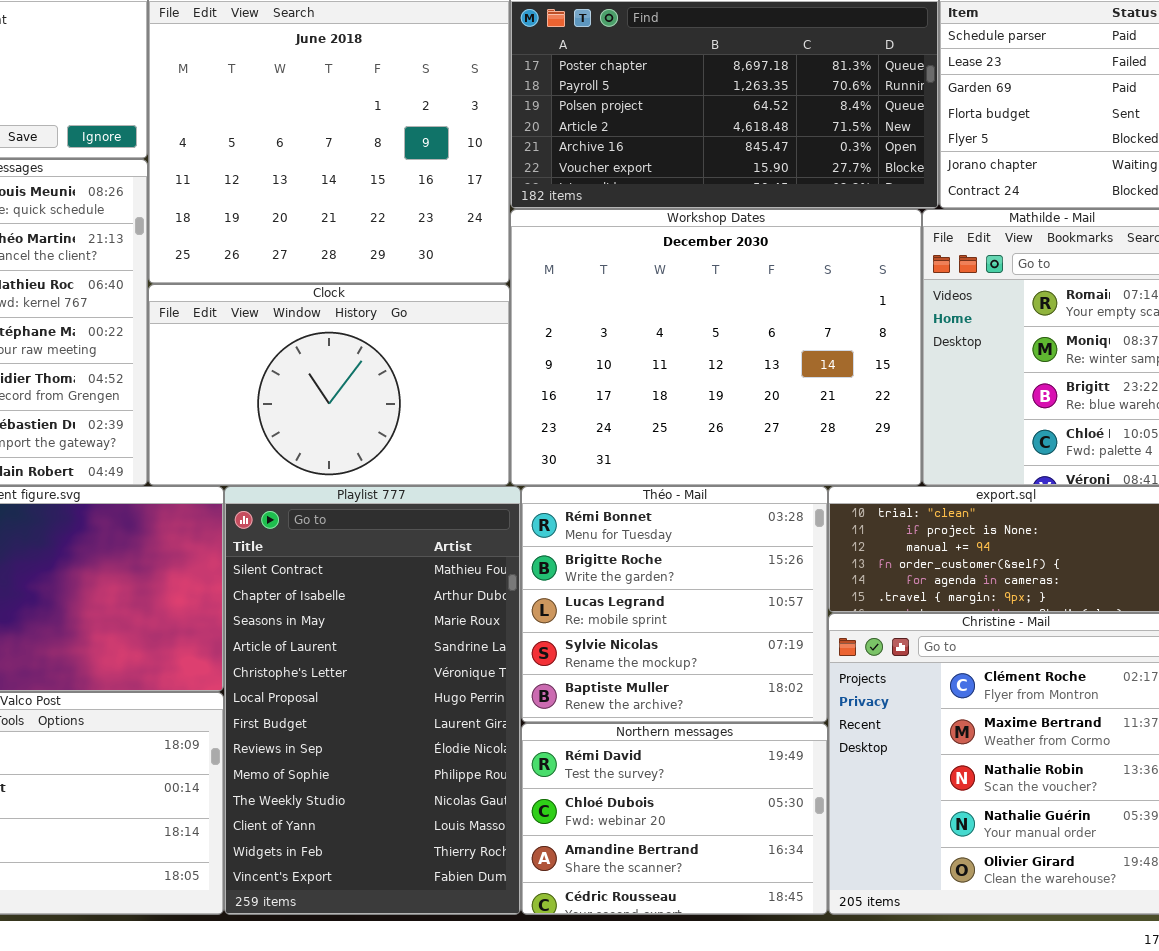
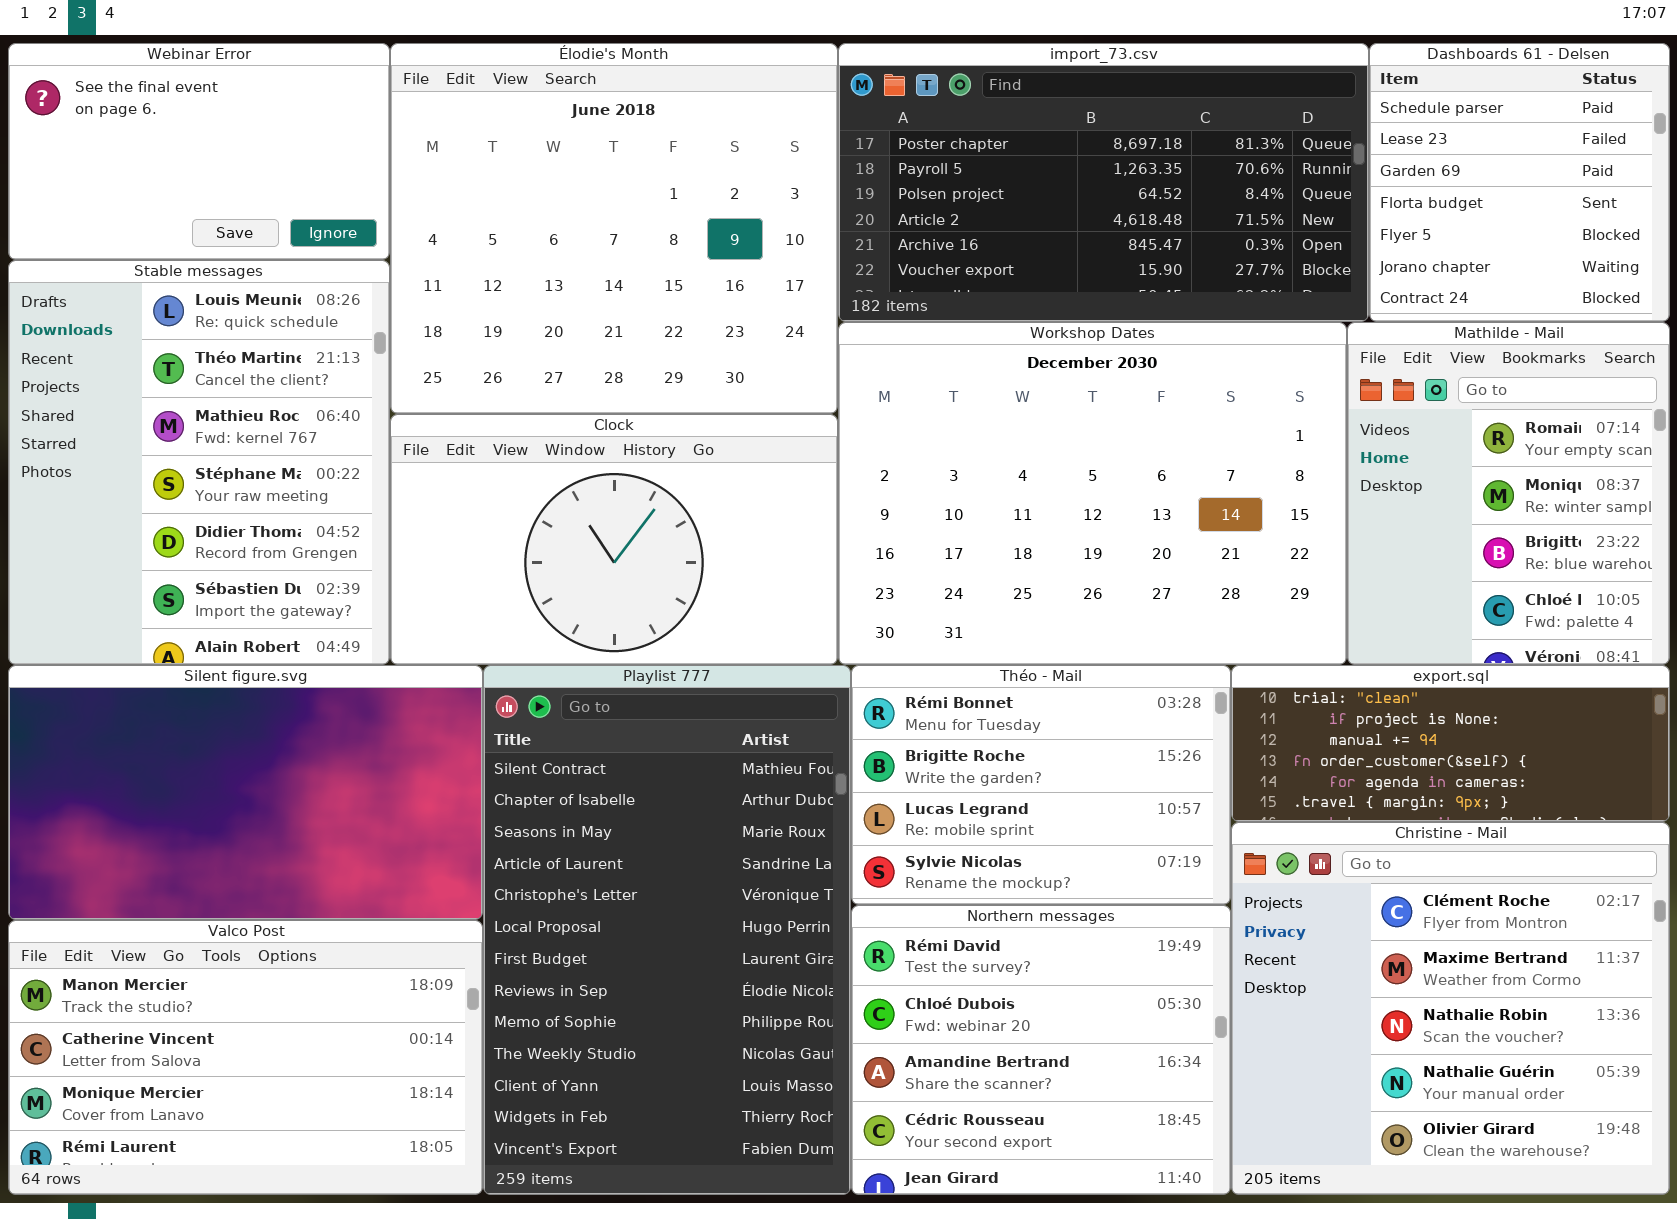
Théo - Mail: [521,486,828,723] -> [851,665,1231,905], resized
Northern messages: [521,723,828,915] -> [851,905,1231,1195], resized

